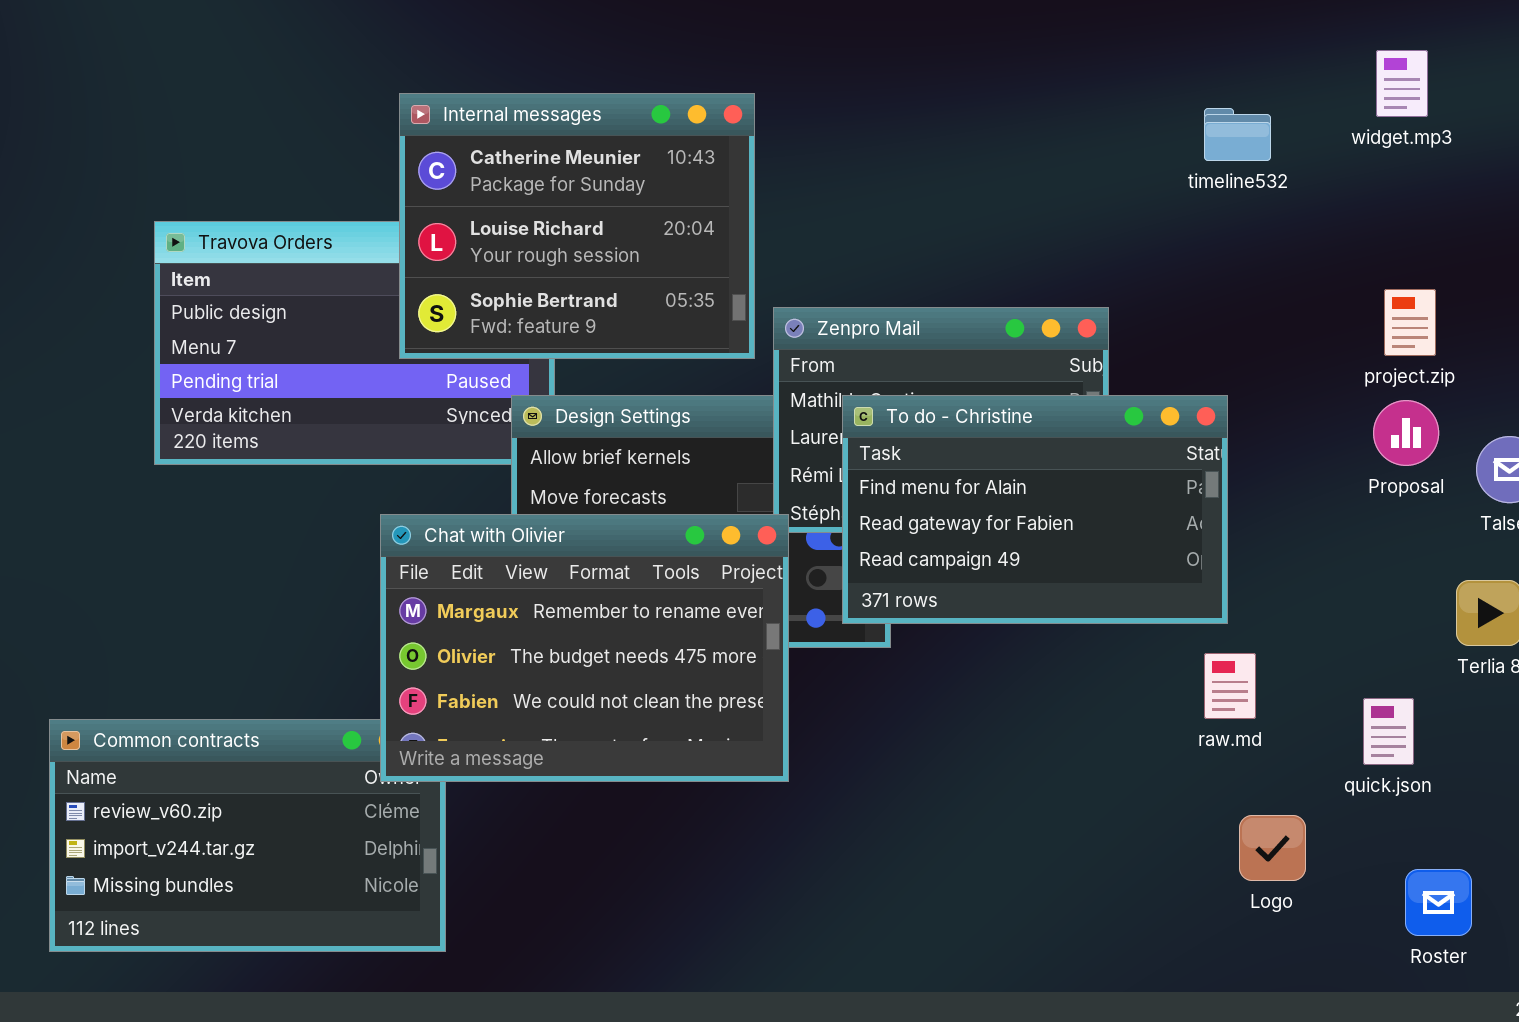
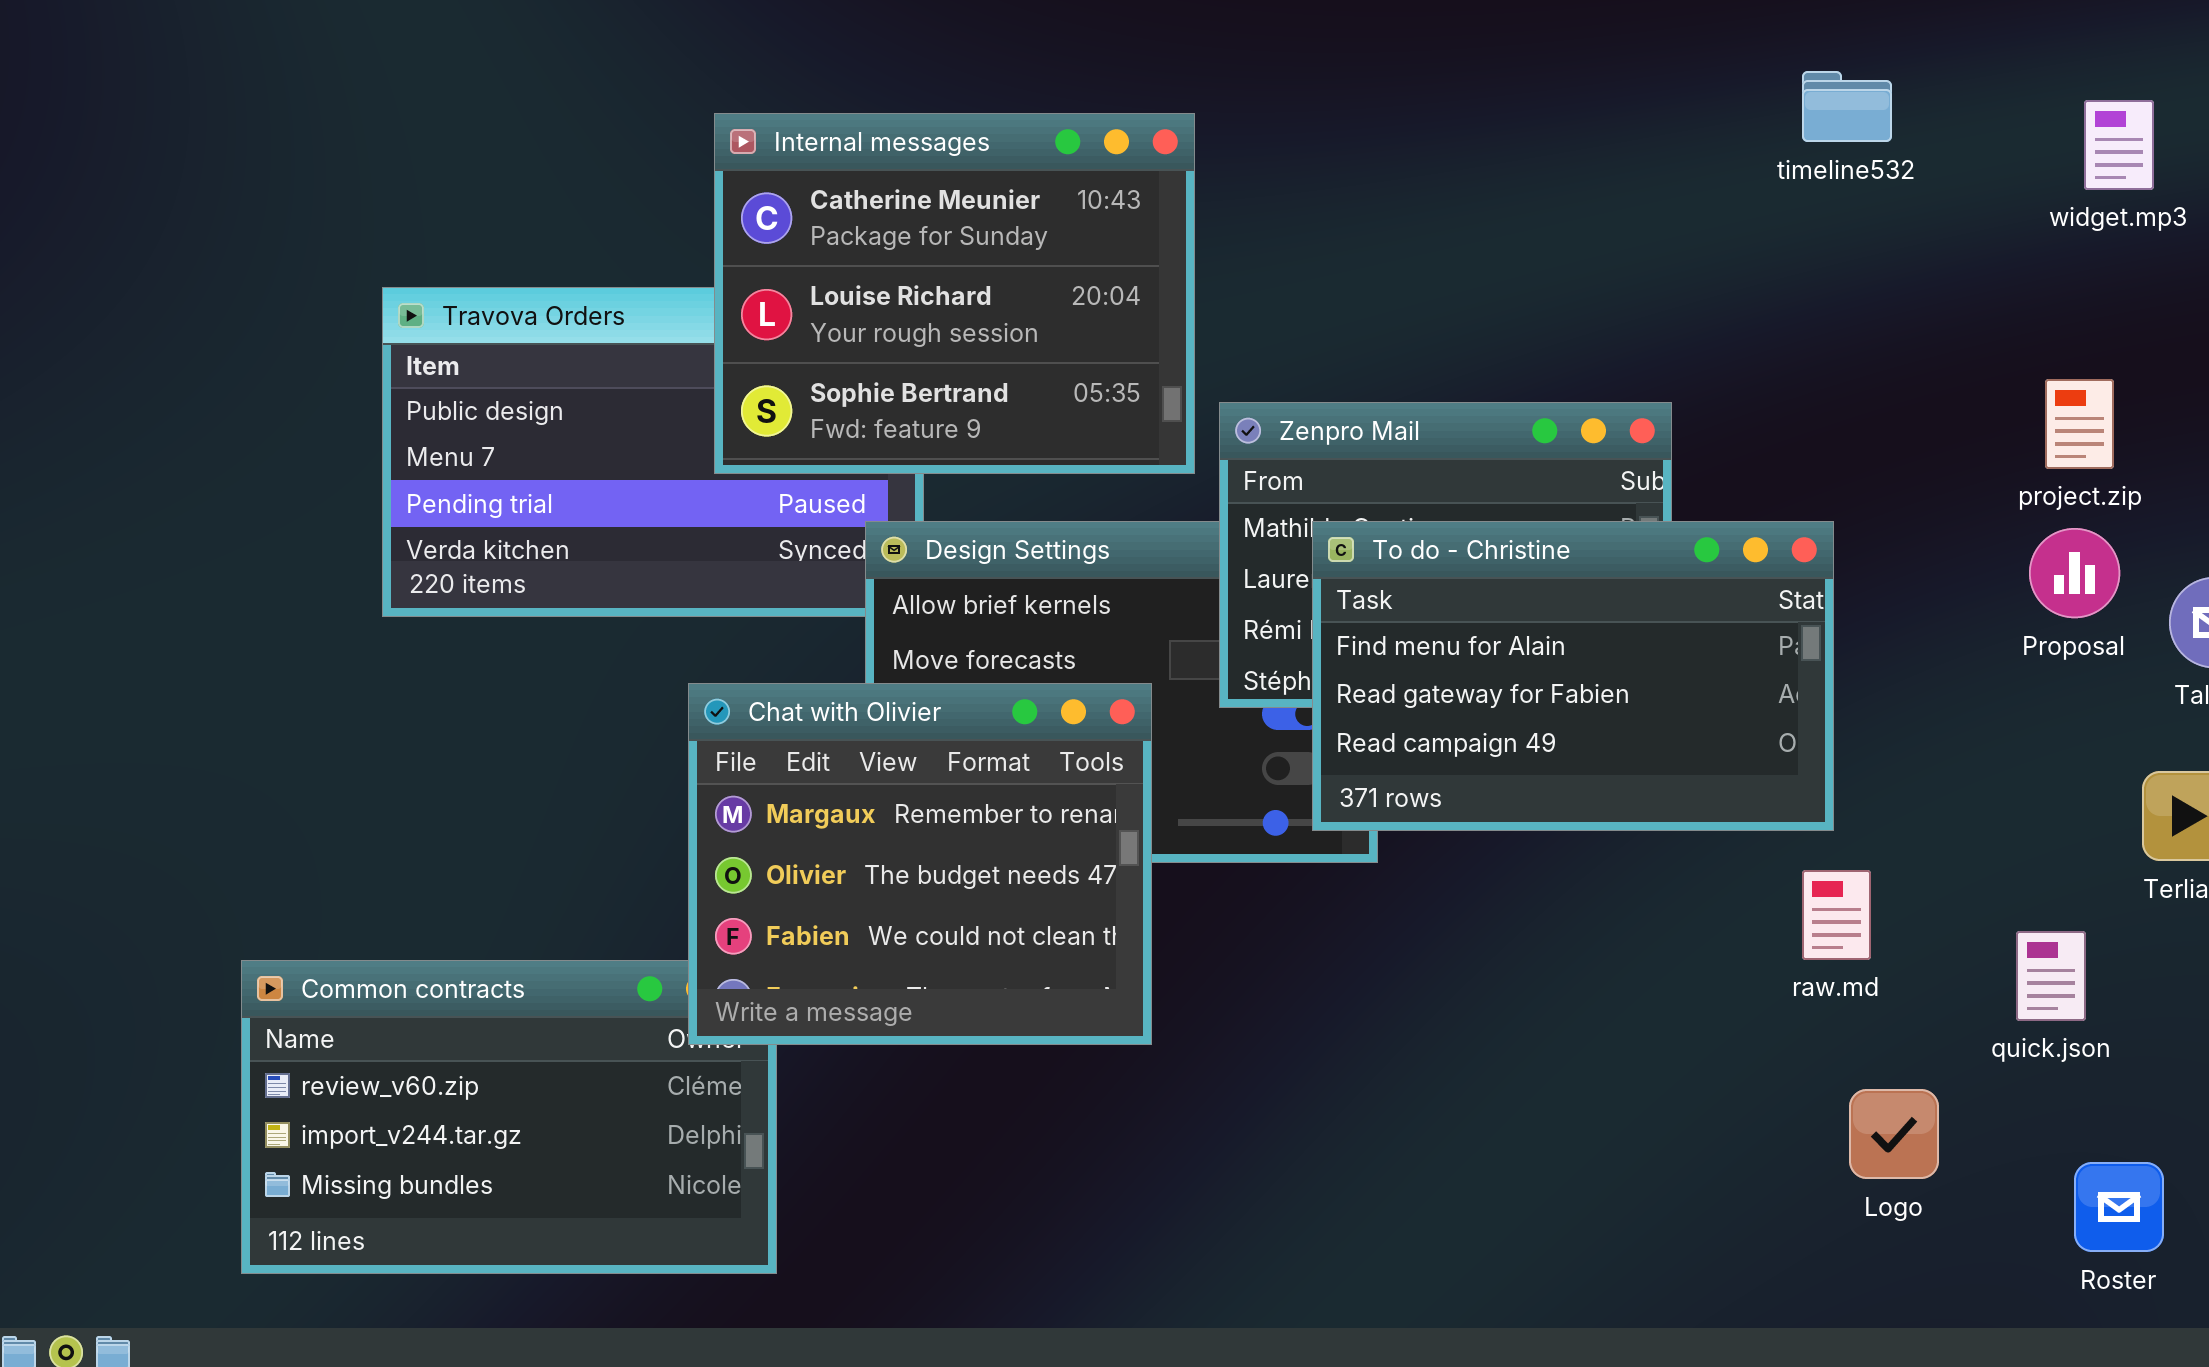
widget.mp3: [1376,50,1428,117] -> [2084,100,2154,190], moved
timeline532: [1204,108,1271,161] -> [1802,71,1892,142], moved
Chat with Olivier: [380,514,789,782] -> [688,683,1152,1045], resized

